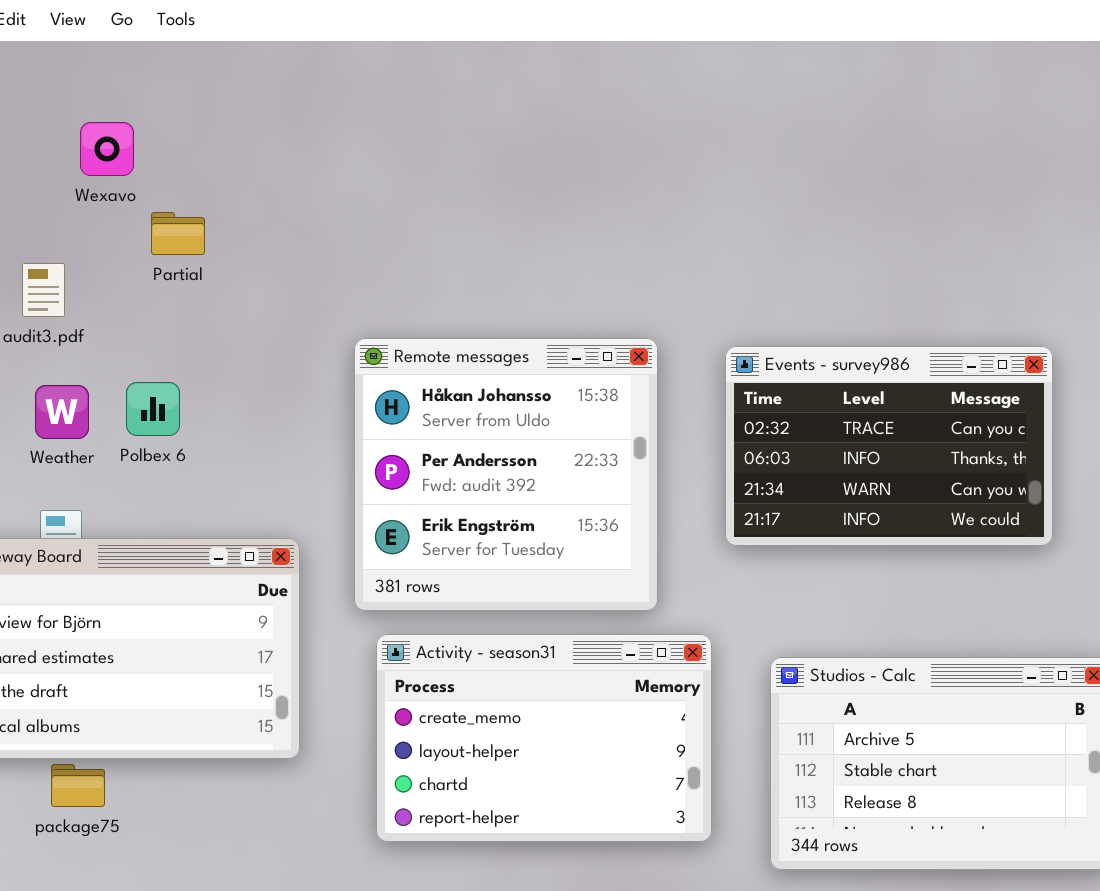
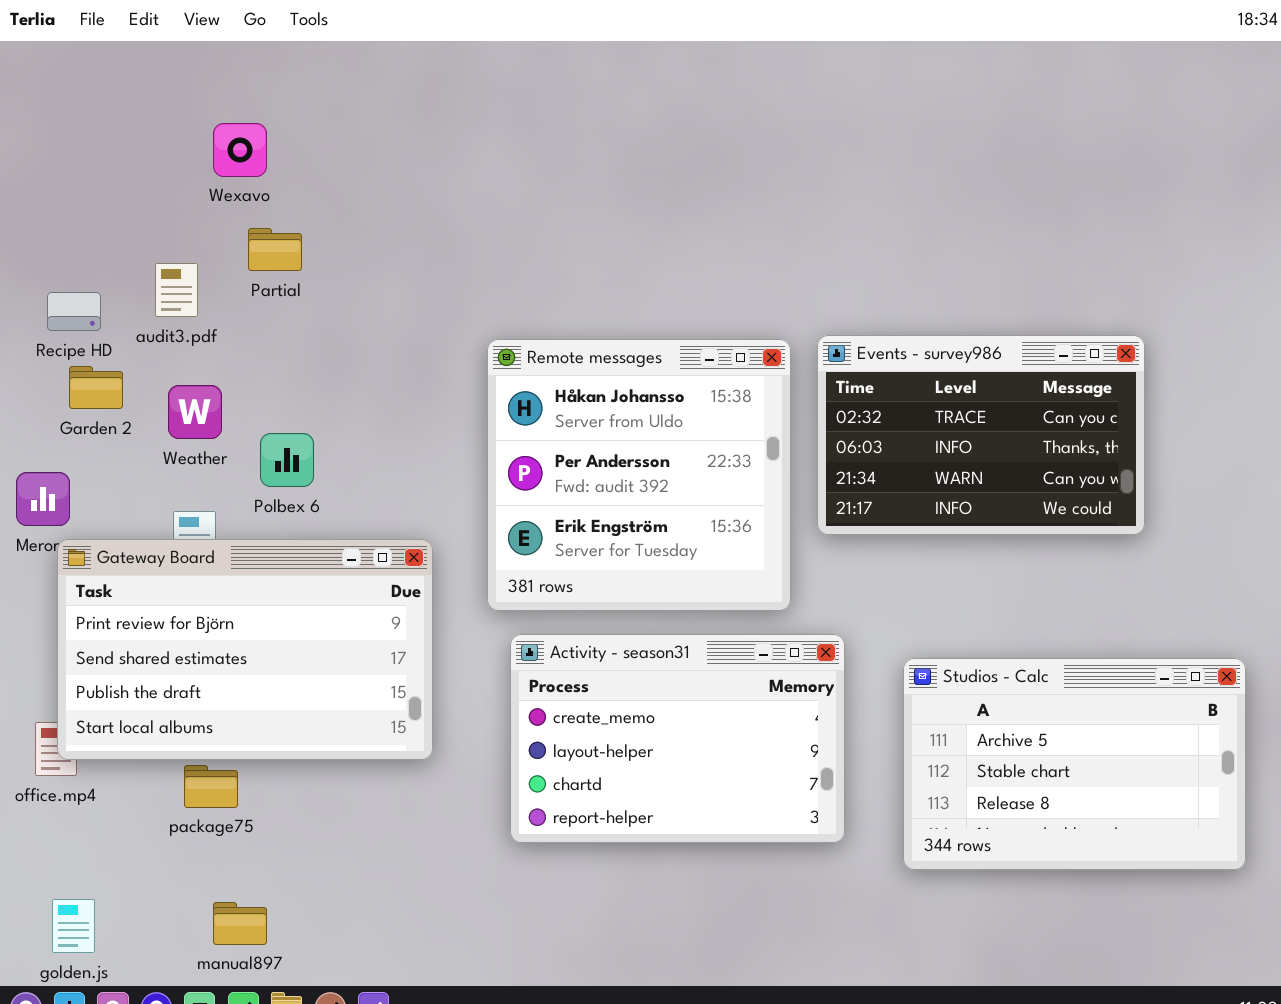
Partial: [151,212,205,255] -> [248,228,302,271], moved
Events - survey986: [725,346,1053,546] -> [817,335,1145,535], moved
Polbex 6: [126,382,180,436] -> [260,433,314,487], moved

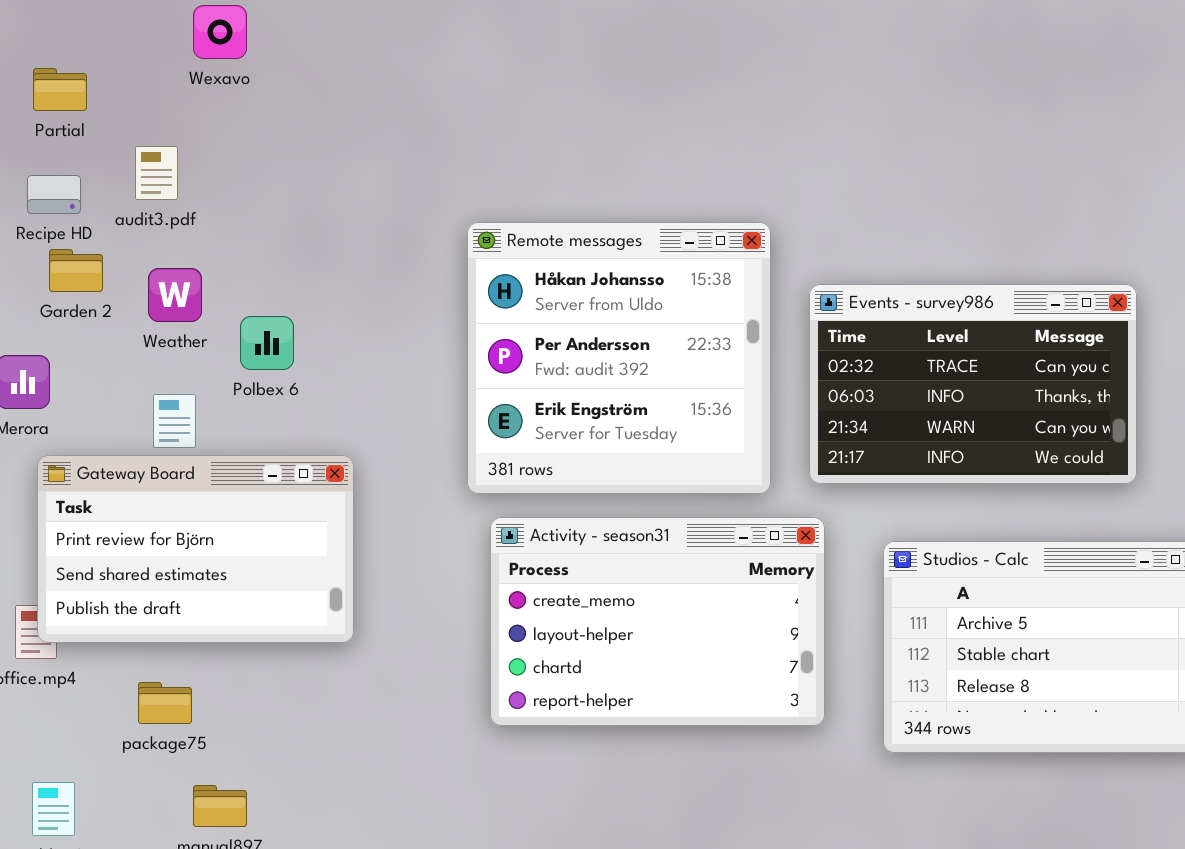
Partial: [248,228,302,271] -> [33,68,87,111], moved
Events - survey986: [817,335,1145,535] -> [809,284,1137,484], moved
Gateway Board: [57,539,433,760] -> [37,455,354,643], resized
package75: [184,765,238,808] -> [138,682,192,724], moved

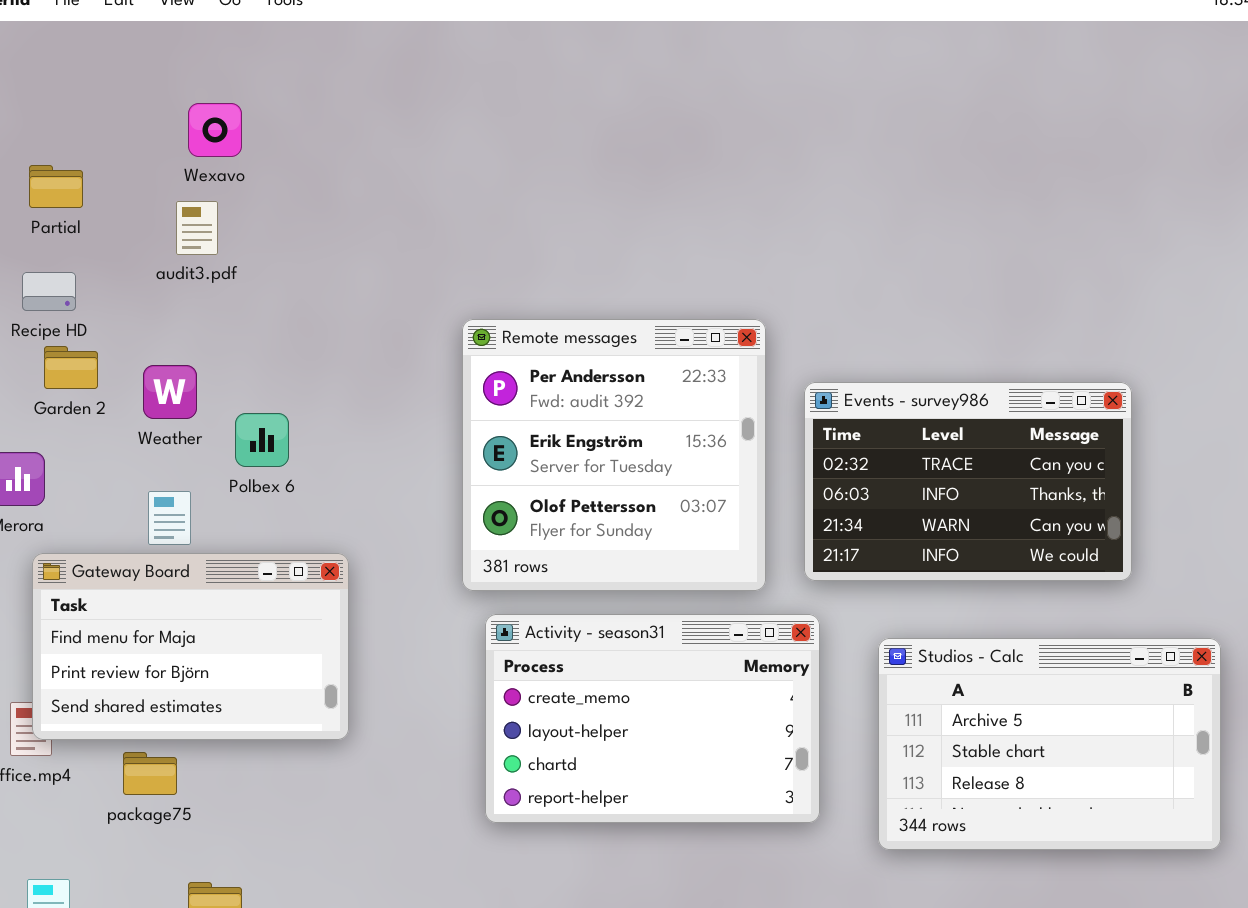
audit3.pdf: [135,146,178,200] -> [176,201,218,255], moved
Remote messages: [467,222,771,494] -> [462,319,766,591], scrolled down 1 row
Gateway Board: [37,455,354,643] -> [32,553,349,740], scrolled up 1 row
package75: [138,682,192,724] -> [123,752,177,795], moved

